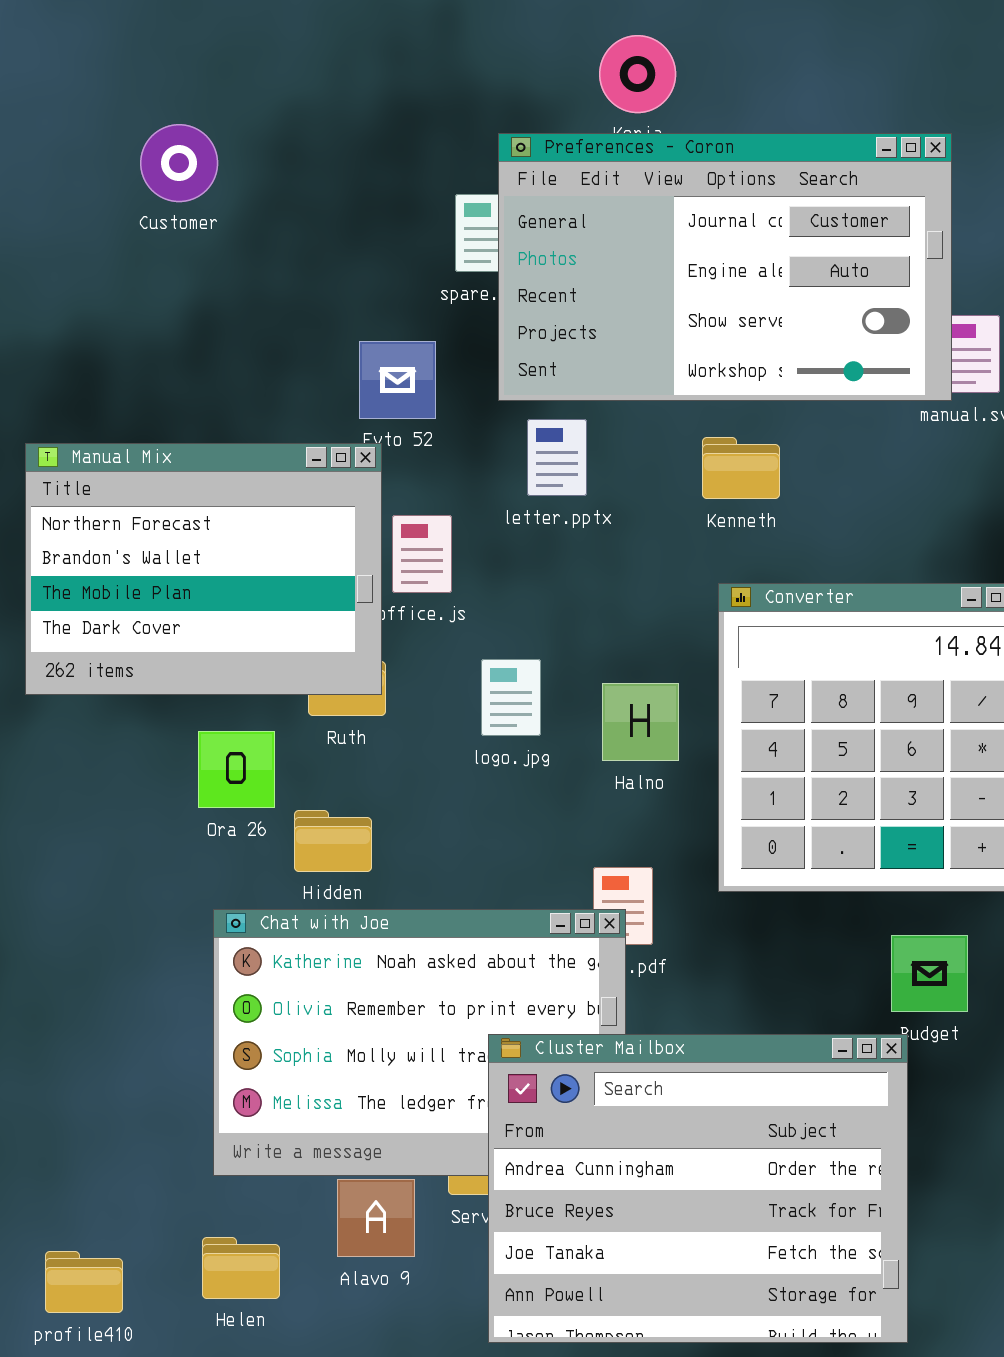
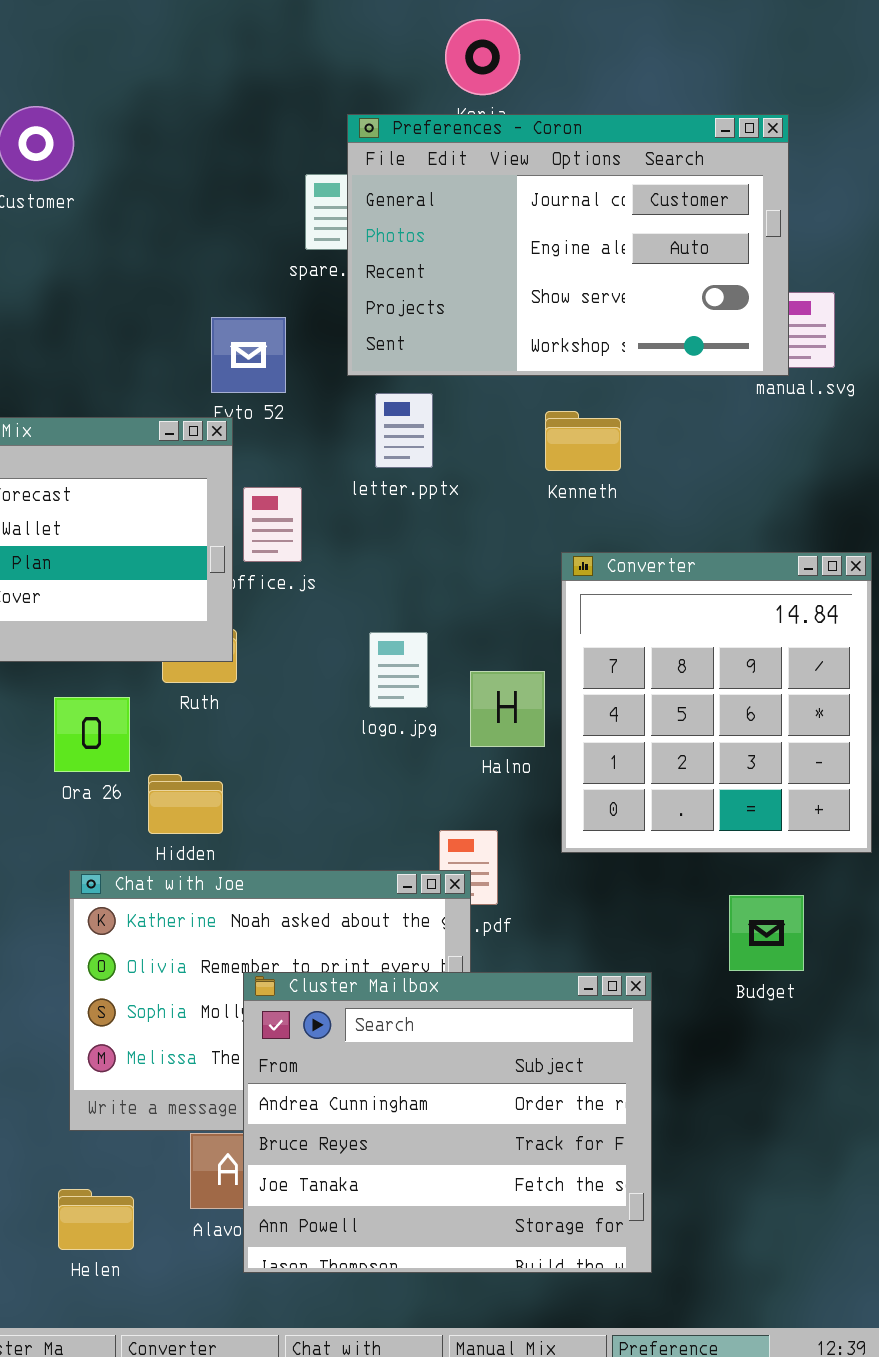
logo.jpg: [481,659,541,736] -> [369,632,428,708], moved
Halno: [602,683,679,761] -> [470,671,545,747], moved
Cluster Mailbox: [488,1034,908,1343] -> [243,972,652,1273], moved

